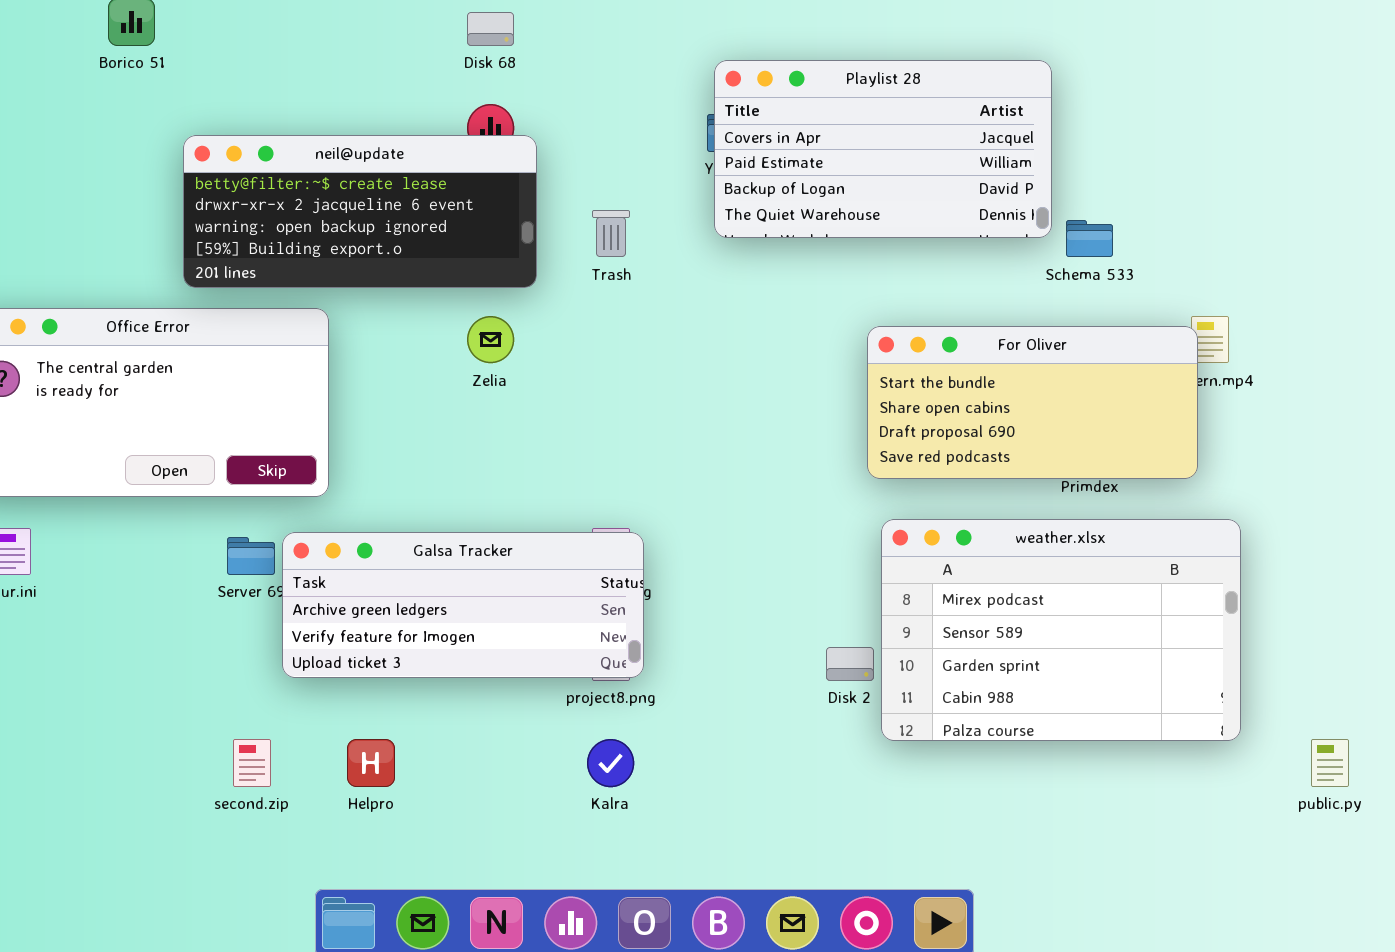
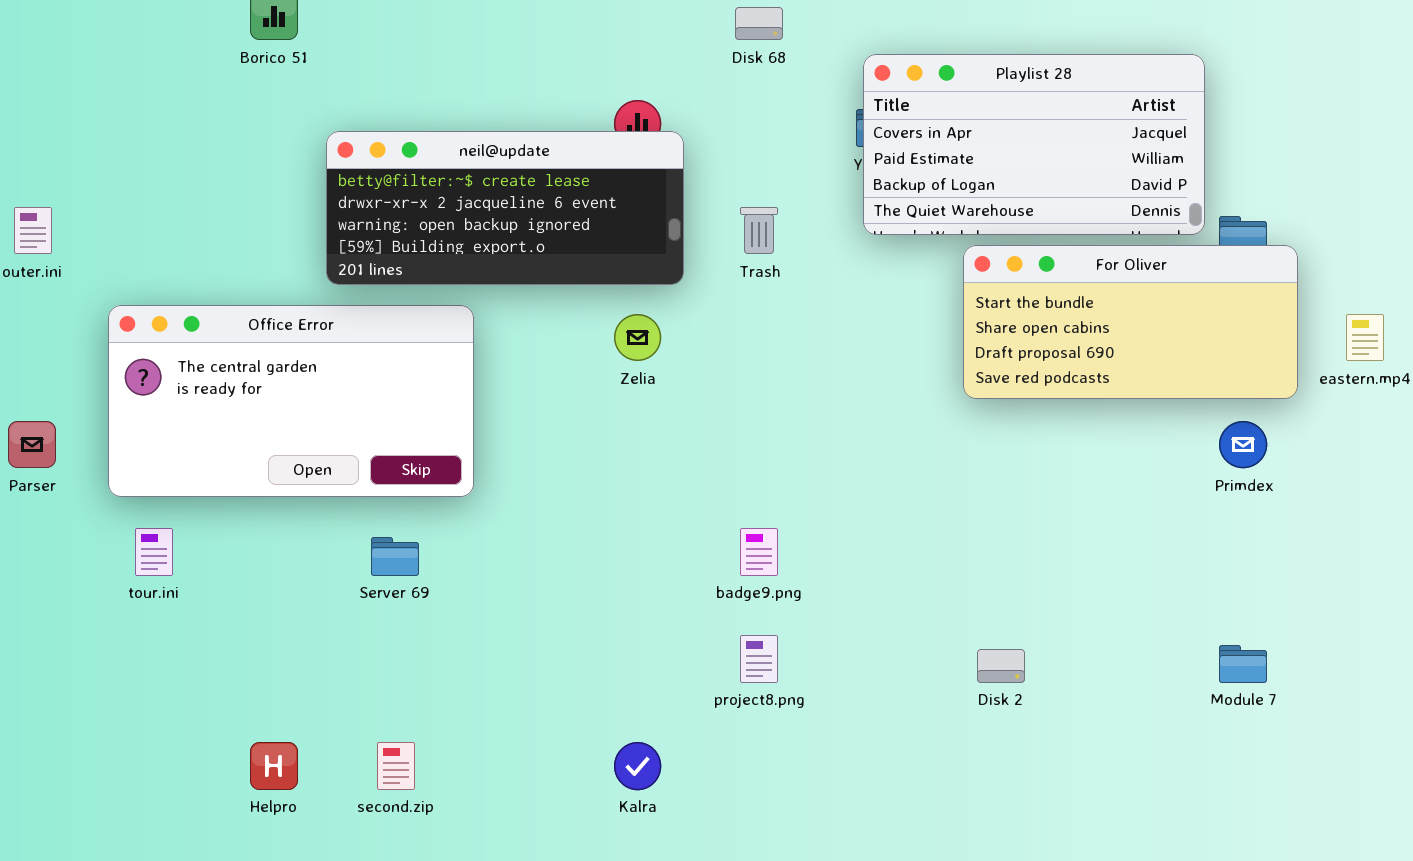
Disk 68: [467,12,514,46] -> [735,7,783,40], moved
For Oliver: [867,326,1198,479] -> [963,245,1298,399], moved
weather.xlsx: [881,519,1241,741] -> none, closed
Galsa Tracker: [282,532,644,678] -> none, closed
Helpro: [347,739,395,787] -> [250,742,298,790], moved
Kalra: [587,739,634,787] -> [614,742,661,790], moved

